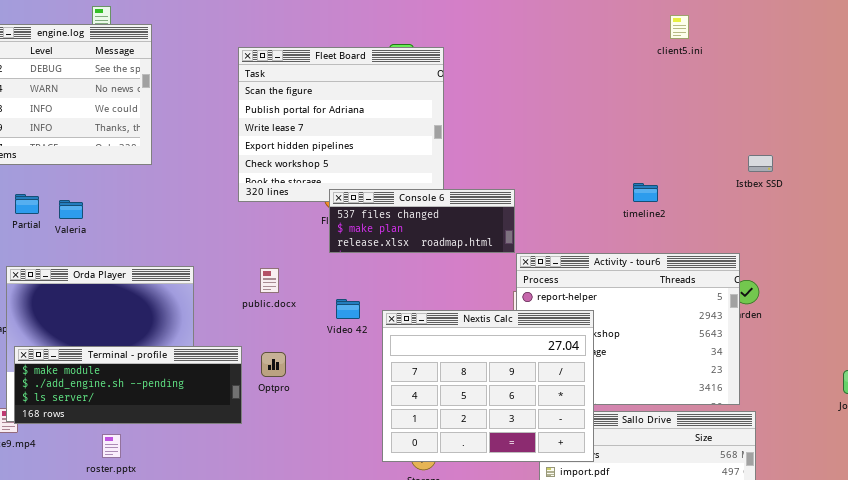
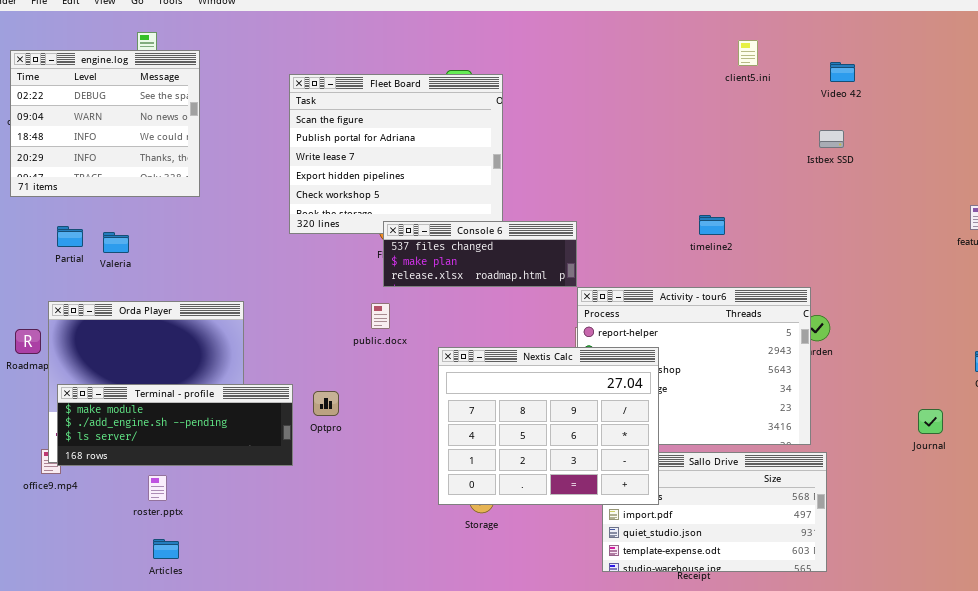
Istbex SSD: [748,155,773,172] -> [819,130,844,148], moved
public.docx: [260,268,279,293] -> [371,303,390,329], moved
Video 42: [336,299,360,319] -> [830,62,855,82], moved

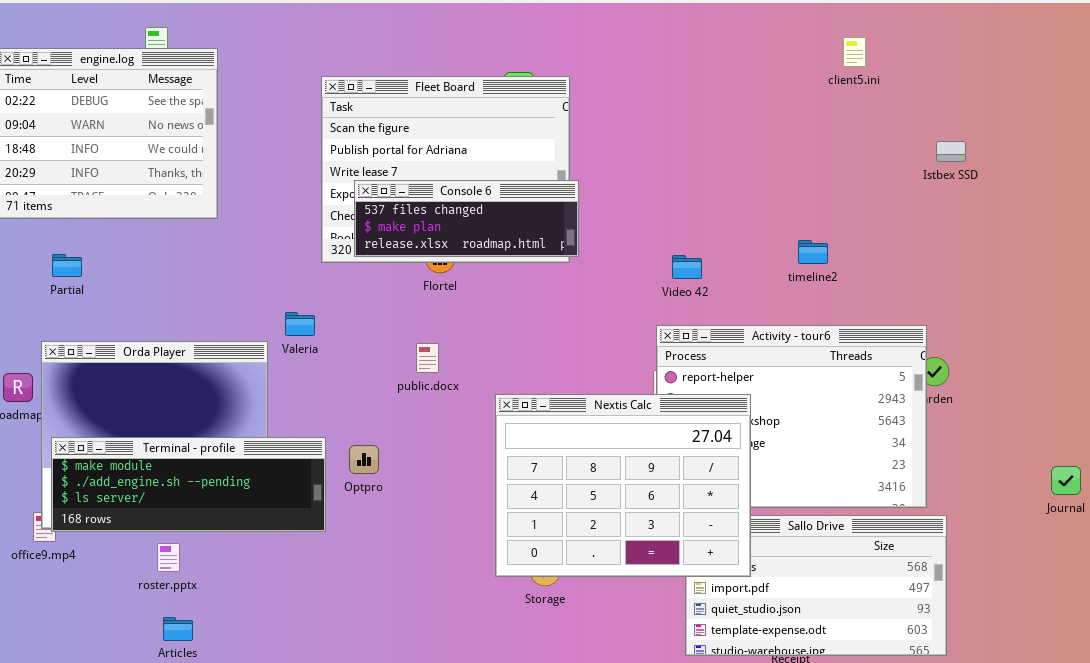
Video 42: [830,62,855,82] -> [672,255,702,279], moved
Console 6: [383,221,577,287] -> [354,180,579,257], moved
Valeria: [103,232,129,253] -> [285,312,315,336], moved

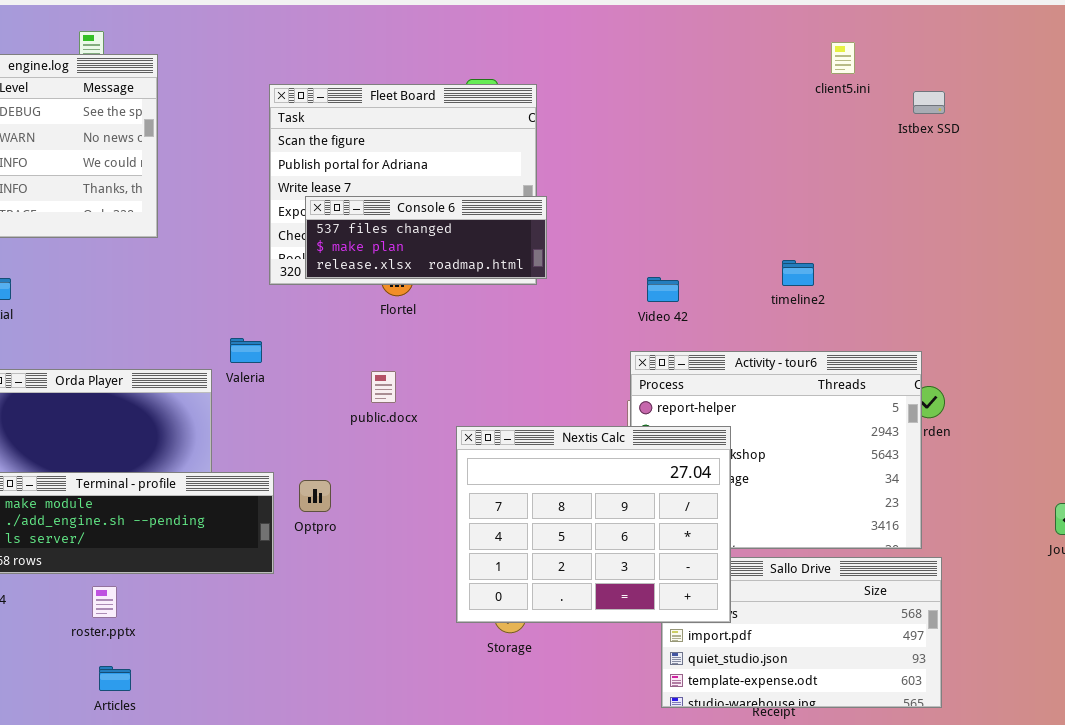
Istbex SSD: [936,141,966,162] -> [913,91,945,114], moved

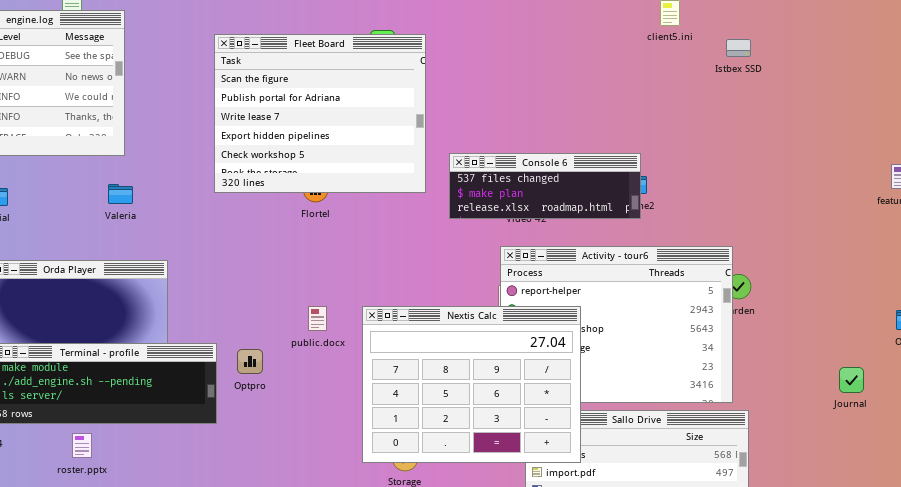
Console 6: [305,196,547,279] -> [449,153,641,219], moved
Valeria: [230,338,262,363] -> [108,184,133,204], moved
public.docx: [371,371,396,403] -> [308,306,327,331], moved

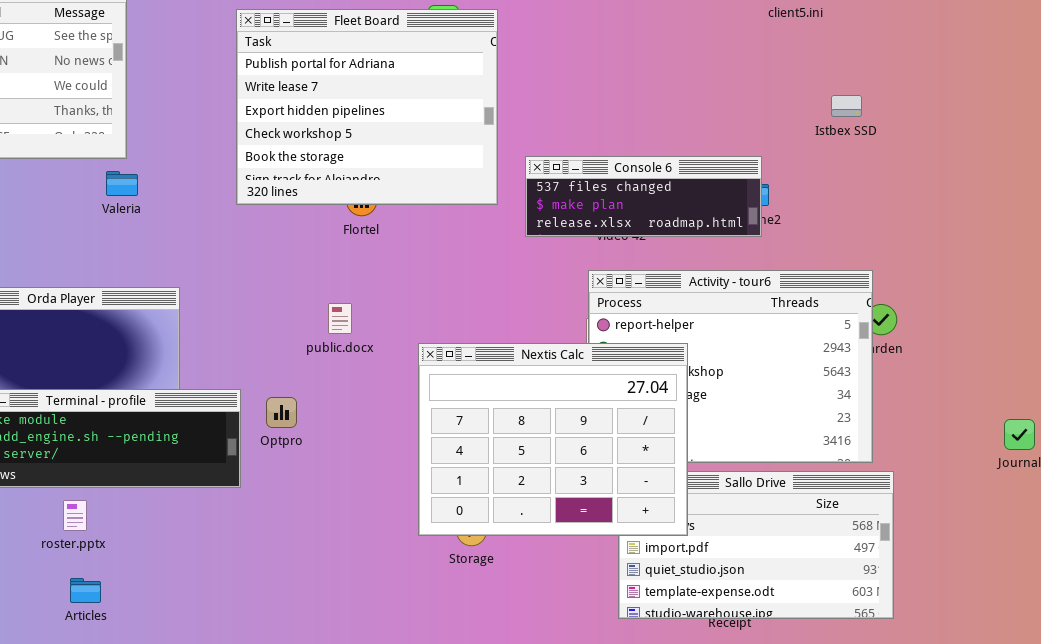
Fleet Board: [214,34,426,193] -> [236,9,498,205], scrolled down 1 row
Istbex SSD: [726,39,751,57] -> [831,95,862,117], moved
Valeria: [108,184,133,204] -> [106,171,138,196], moved
public.docx: [308,306,327,331] -> [328,303,352,334], moved

